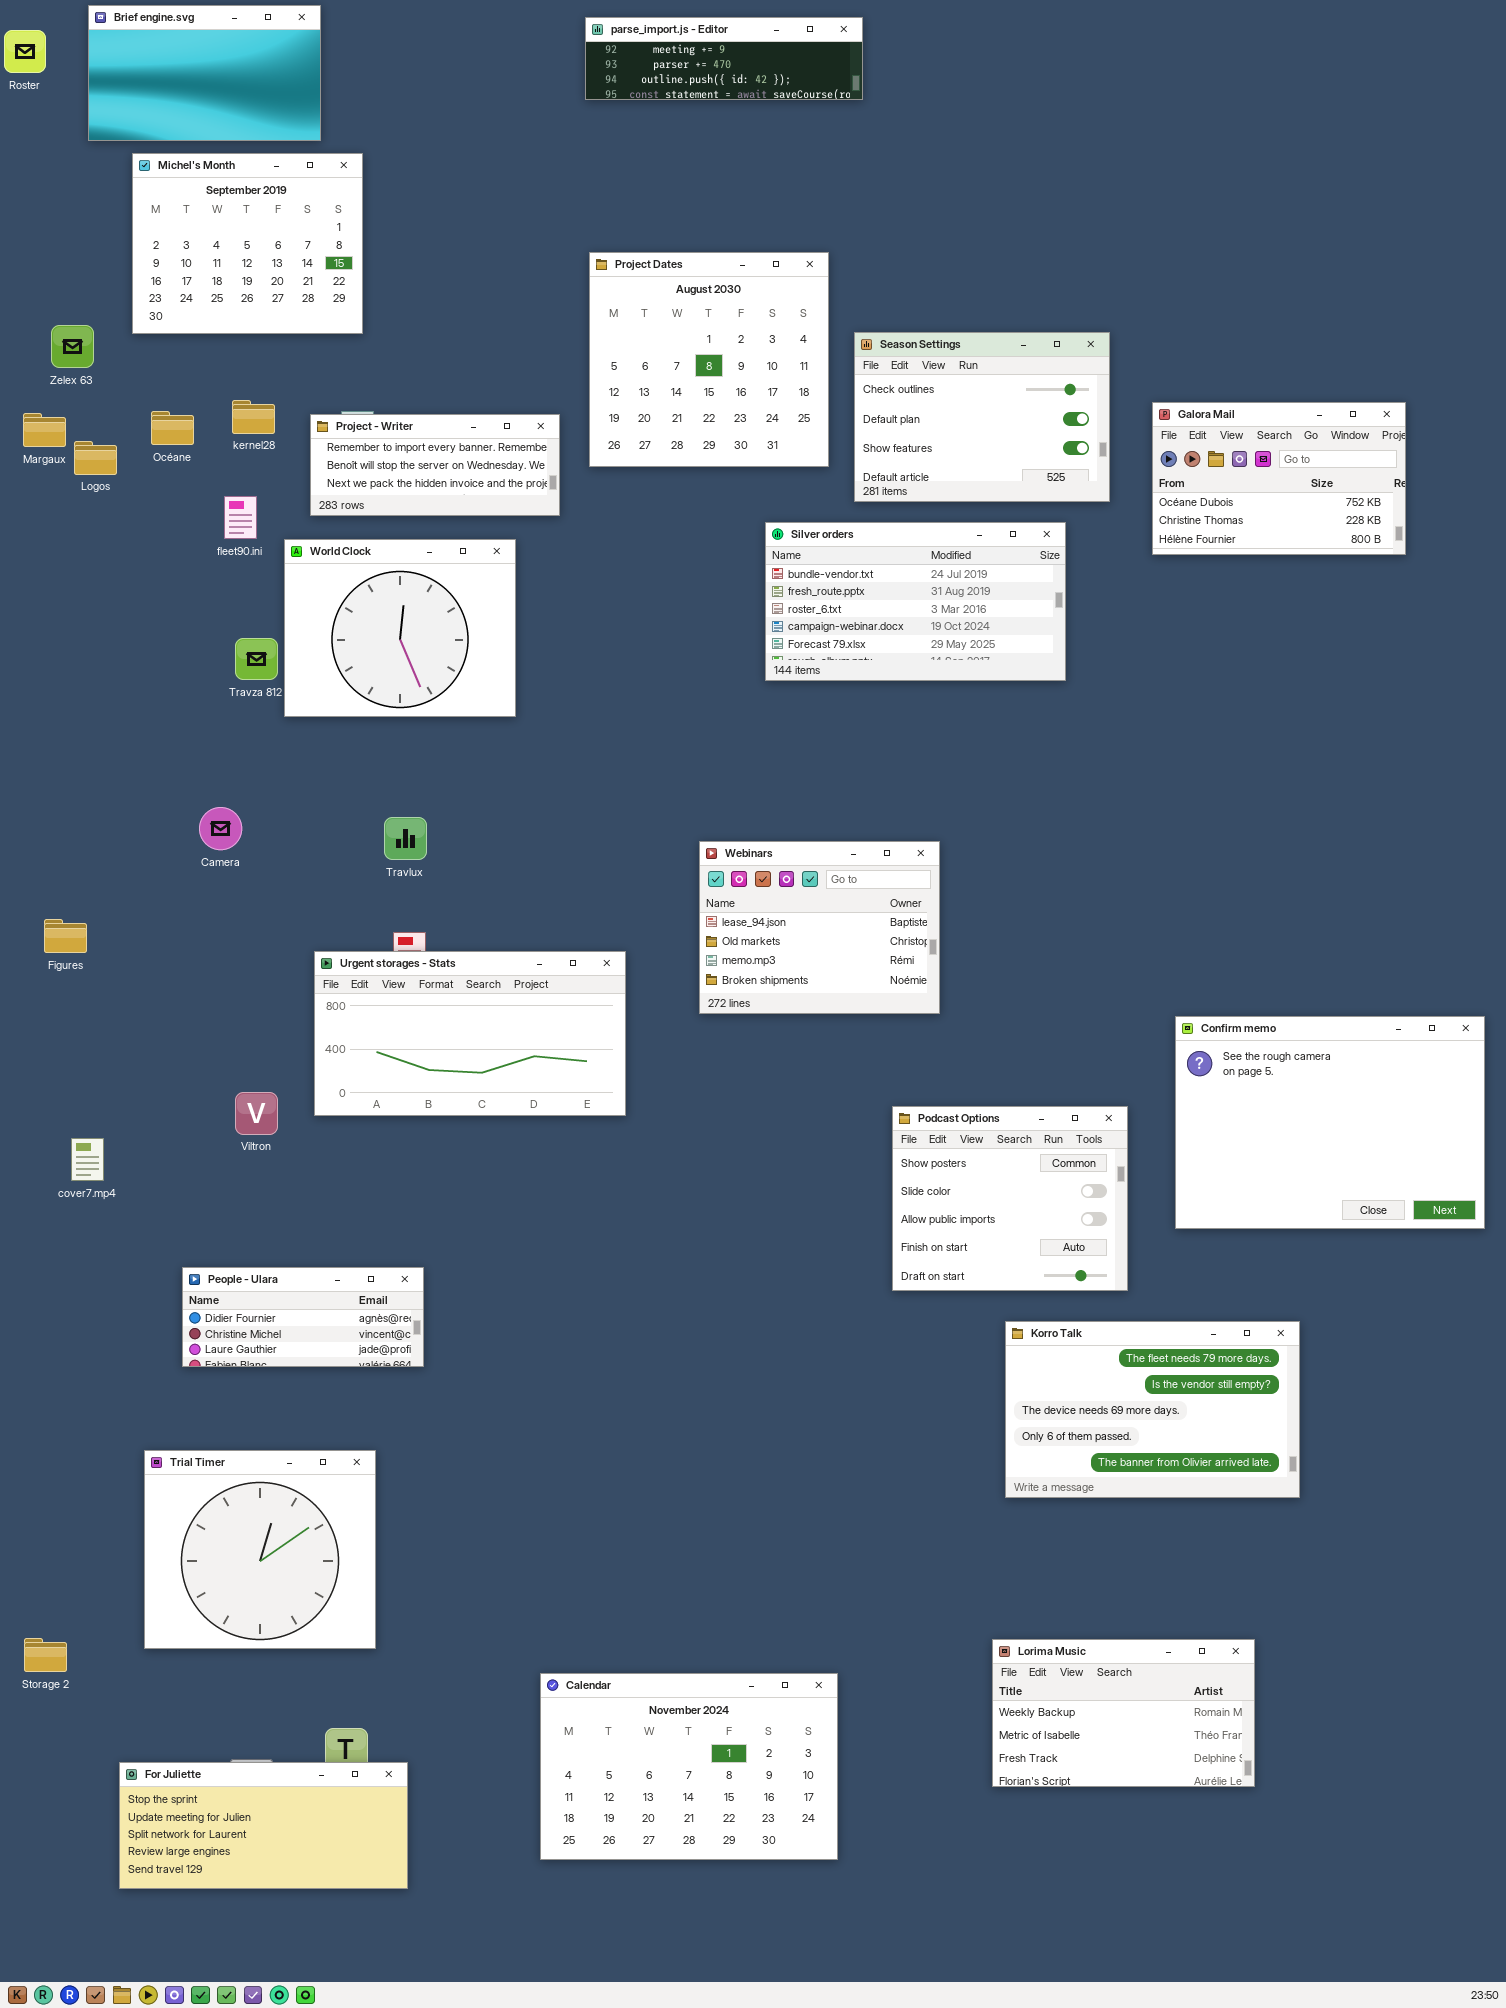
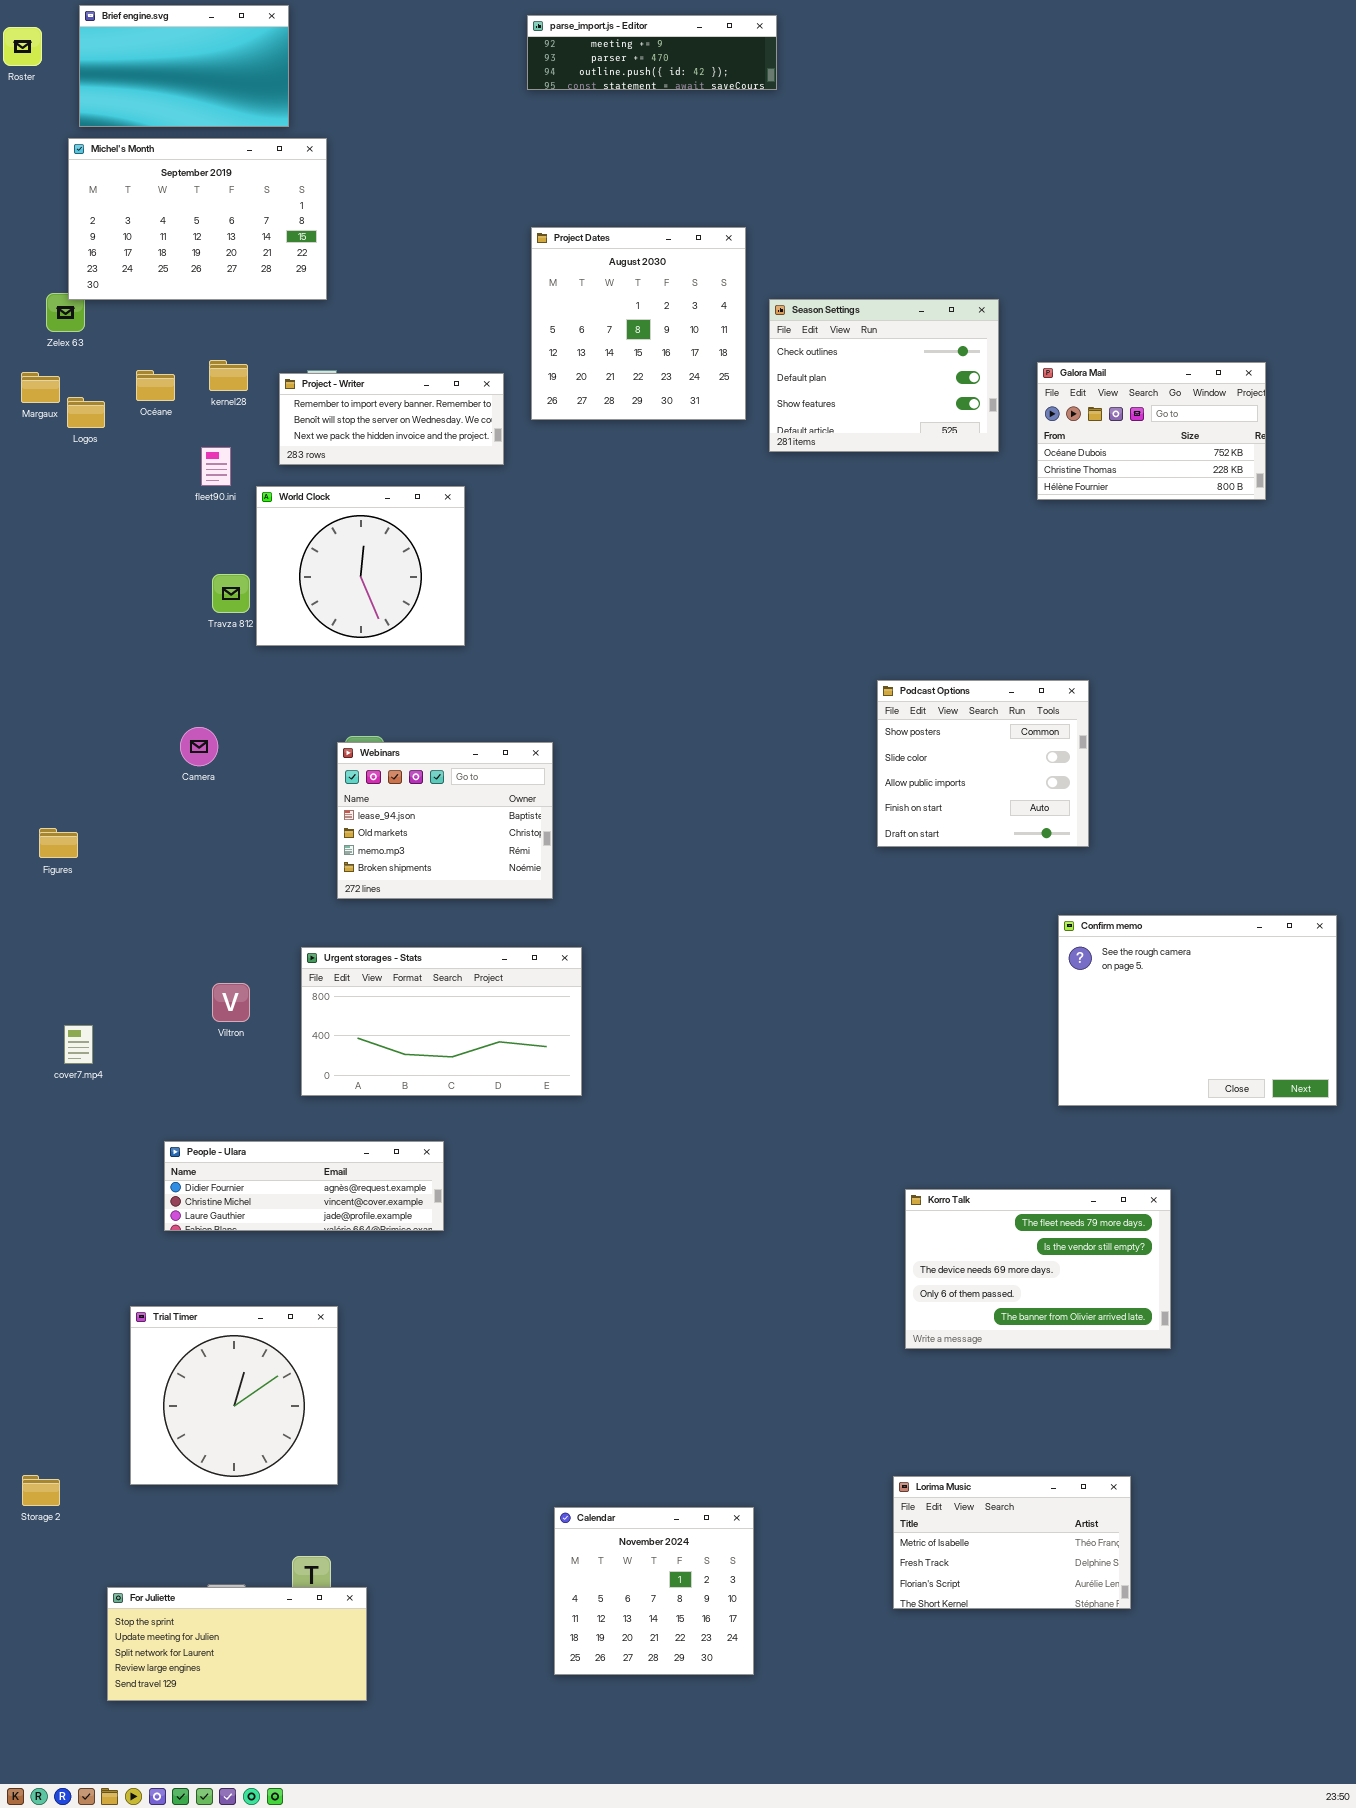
Michel's Month: [132,153,363,334] -> [68,138,327,300], resized
Silver orders: [765,522,1066,681] -> none, closed
Webinars: [699,841,940,1014] -> [337,742,553,899], moved
Urgent storages - Stats: [314,951,626,1116] -> [301,947,582,1096], moved
Podcast Options: [892,1106,1128,1291] -> [877,680,1089,847], moved
People - Ulara: [182,1267,424,1367] -> [164,1141,444,1231], resized
Lorima Music: [992,1639,1255,1787] -> [893,1476,1131,1609], scrolled down 1 row
Calendar: [540,1673,838,1860] -> [554,1507,754,1675], resized

